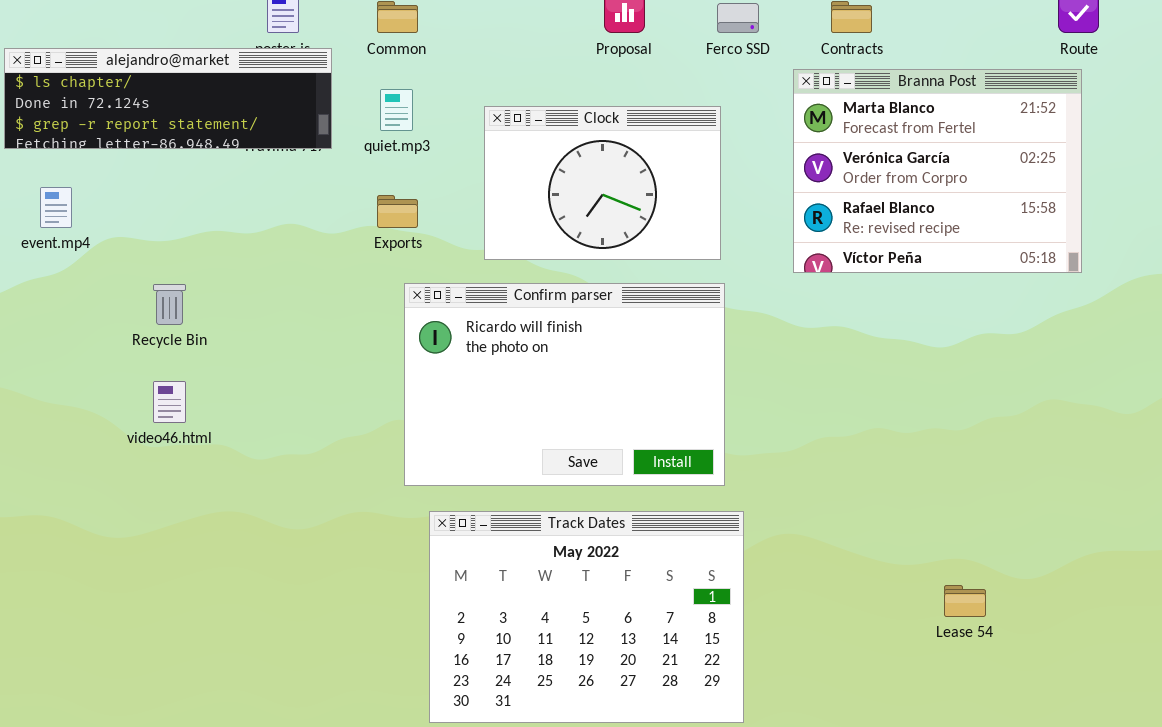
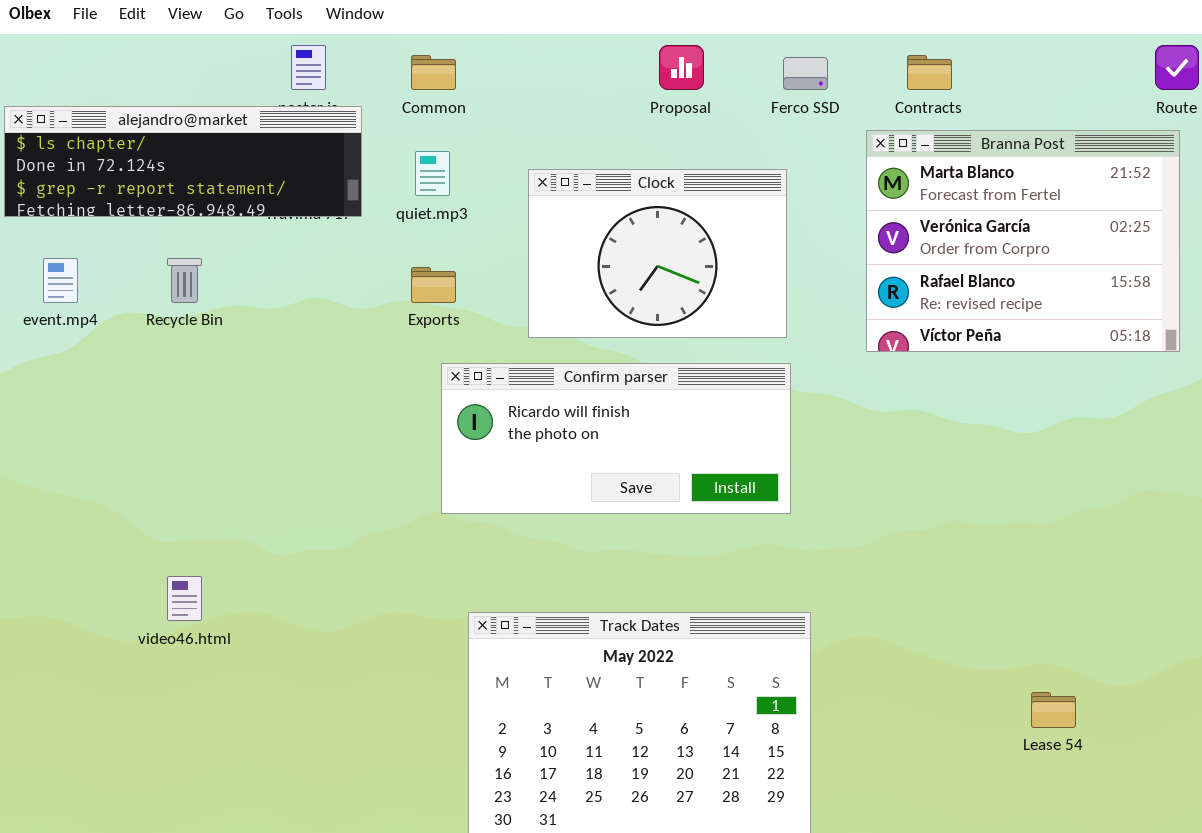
Confirm parser: [404,283,725,486] -> [441,363,791,514], resized
Recycle Bin: [153,284,186,325] -> [167,258,202,303], moved
video46.html: [153,381,186,423] -> [167,576,202,621], moved

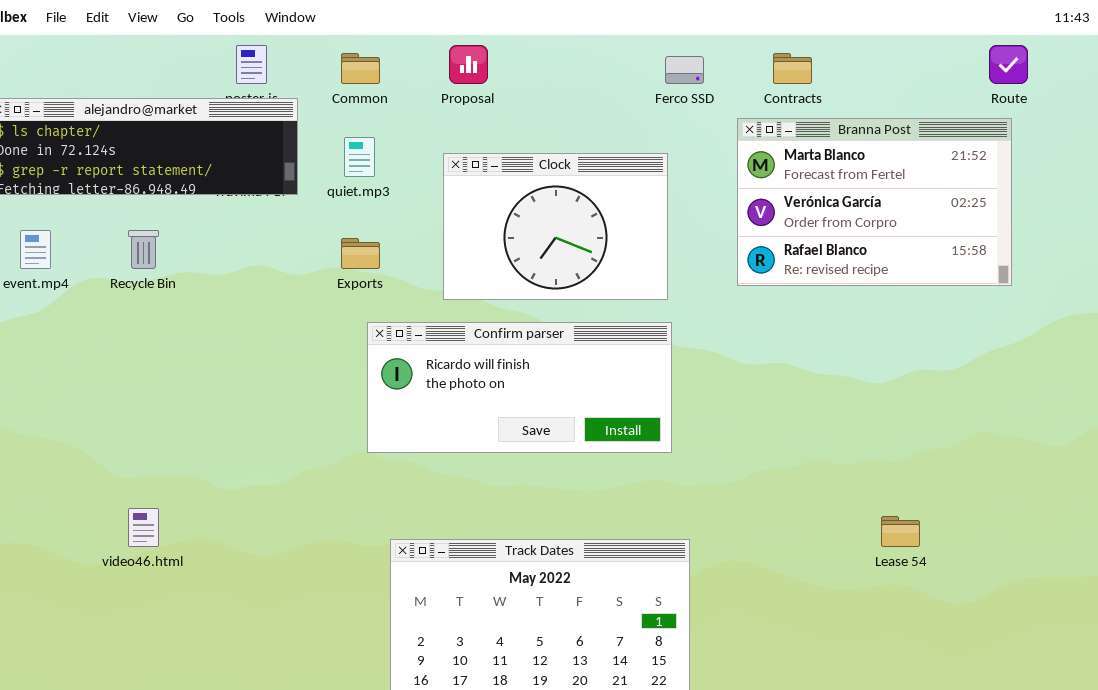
Proposal: [659,45,704,90] -> [449,45,488,84], moved
Branna Post: [866,130,1180,352] -> [737,118,1012,286], resized
Lease 54: [1031,692,1076,728] -> [881,516,920,547], moved

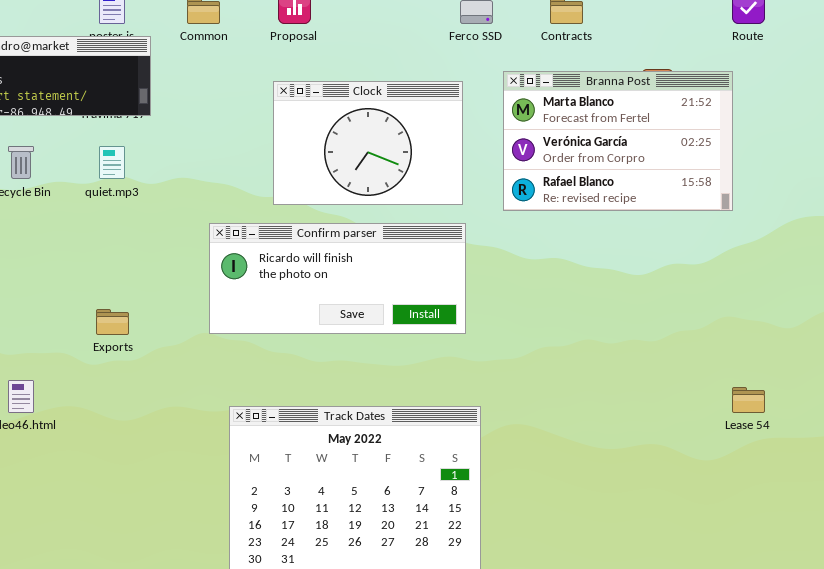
Branna Post: [737,118,1012,286] -> [503,71,733,211], moved
quiet.mp3: [344,137,375,177] -> [99,146,125,179], moved
Exports: [341,238,380,269] -> [96,309,129,335], moved
Lease 54: [881,516,920,547] -> [732,387,765,413], moved

